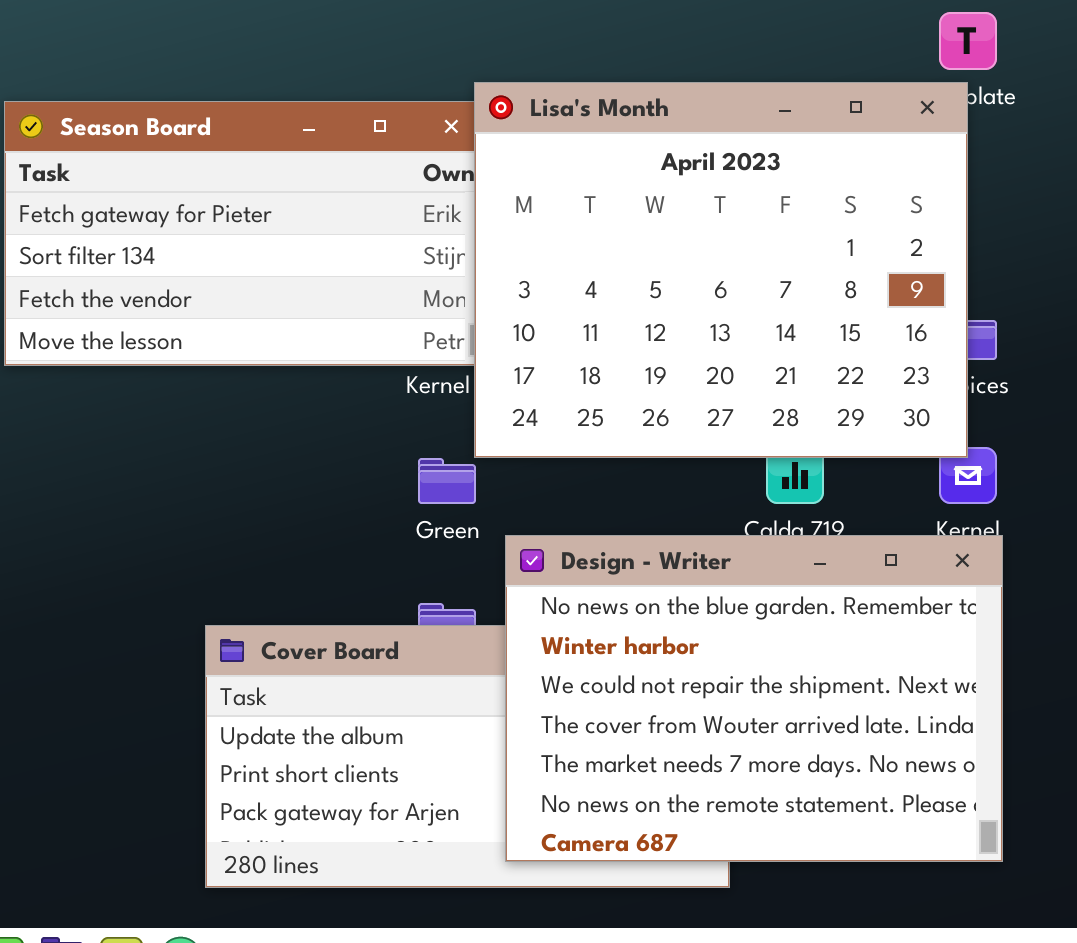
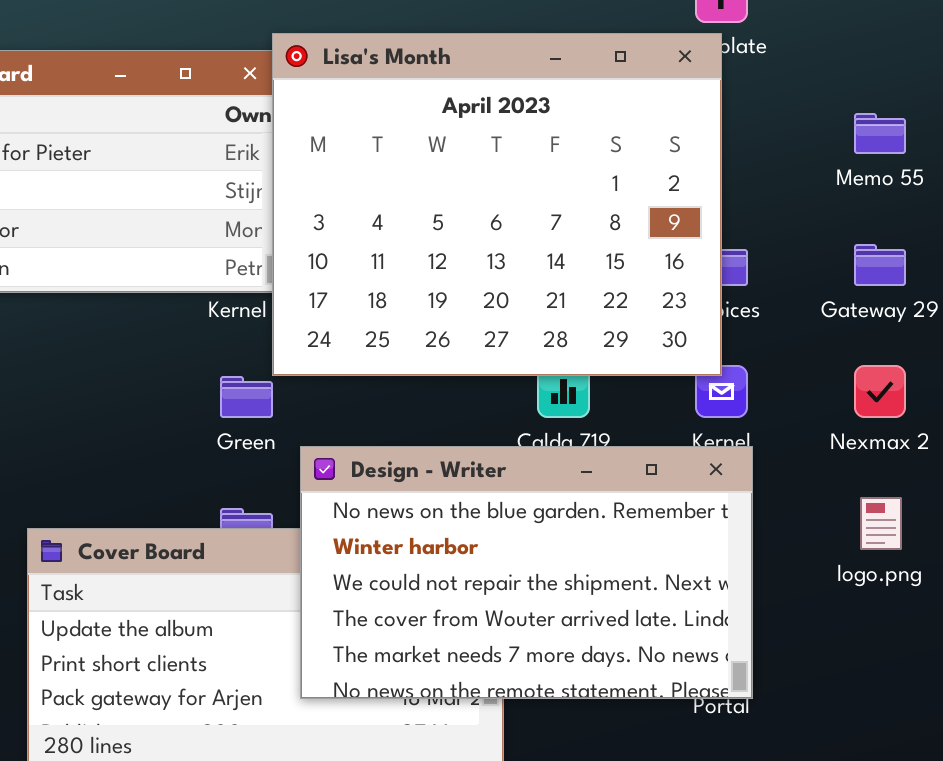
Design - Writer: [505,535,1003,862] -> [300,446,753,699], resized

